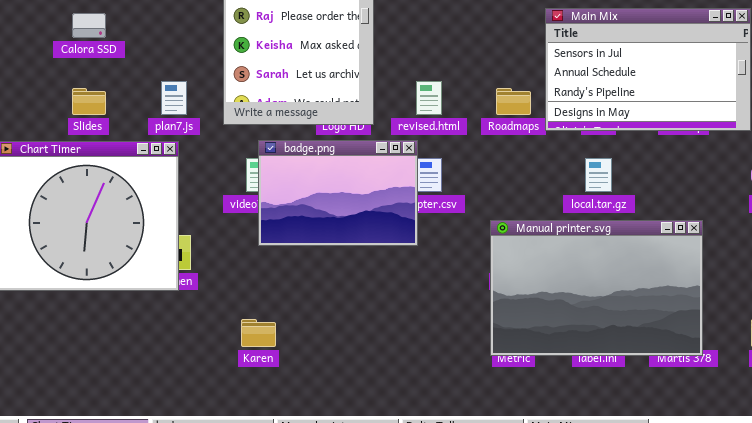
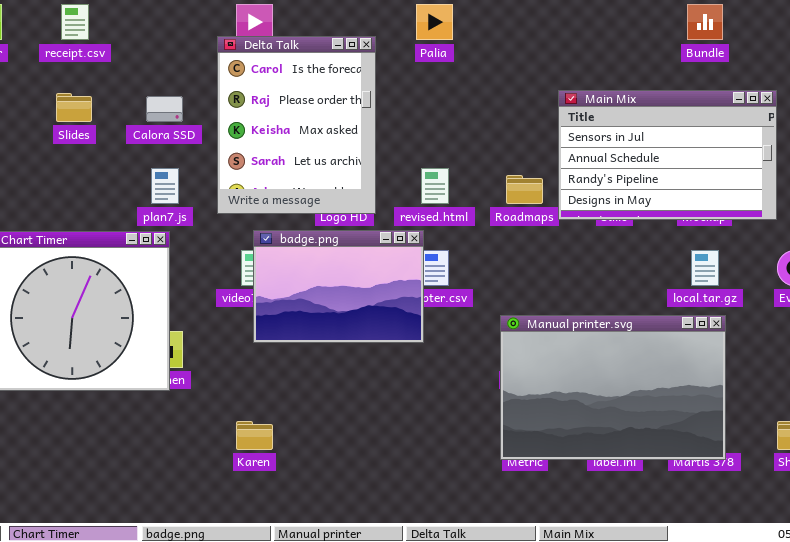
Calora SSD: [72,13,106,38] -> [146,96,183,122], moved
Slides: [72,88,106,115] -> [56,93,92,122], moved
local.tar.gz: [585,158,612,192] -> [691,250,719,286], moved

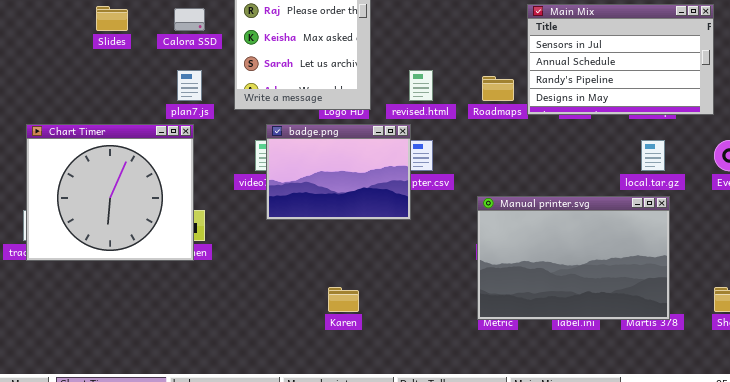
Karen: [236,421,273,450] -> [328,287,359,312], moved

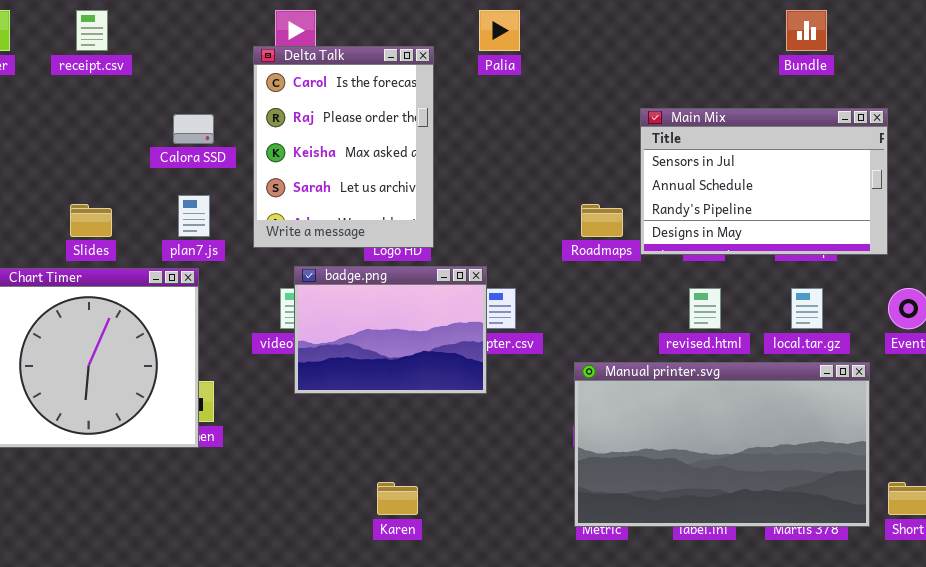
Slides: [96,6,128,31] -> [70,204,112,237], moved
revised.html: [409,70,433,101] -> [689,288,721,329], moved
Manual printer.svg: [477,196,670,320] -> [574,362,870,527], resized

